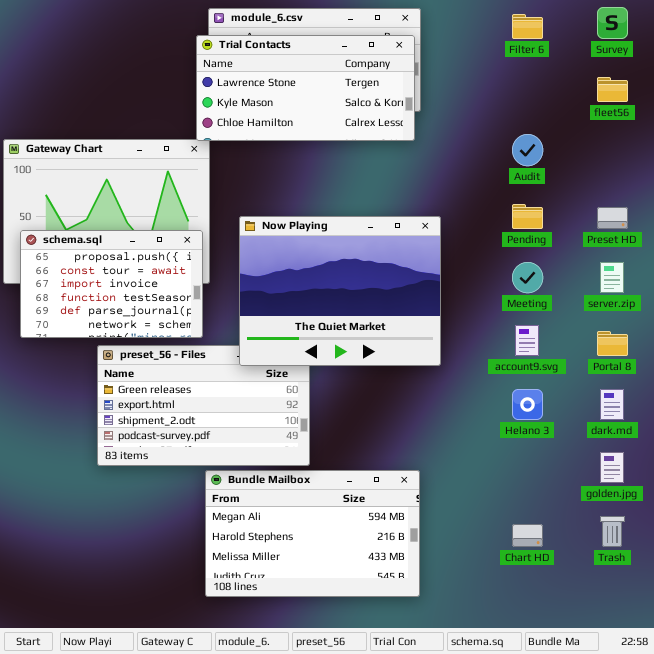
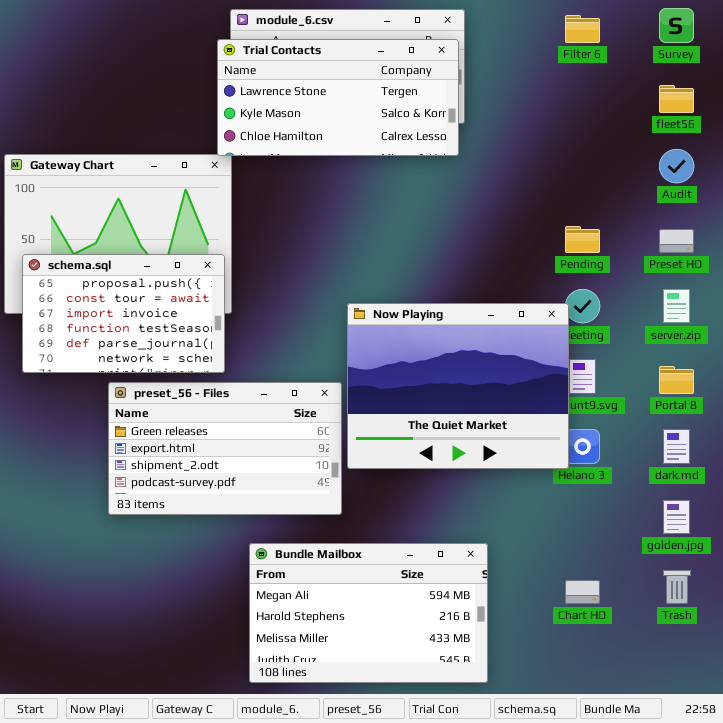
Audit: [512,134,543,166] -> [659,149,694,183], moved
Now Playing: [239,216,441,366] -> [347,303,569,469], moved
Bundle Mailbox: [205,470,420,597] -> [249,543,488,683], moved

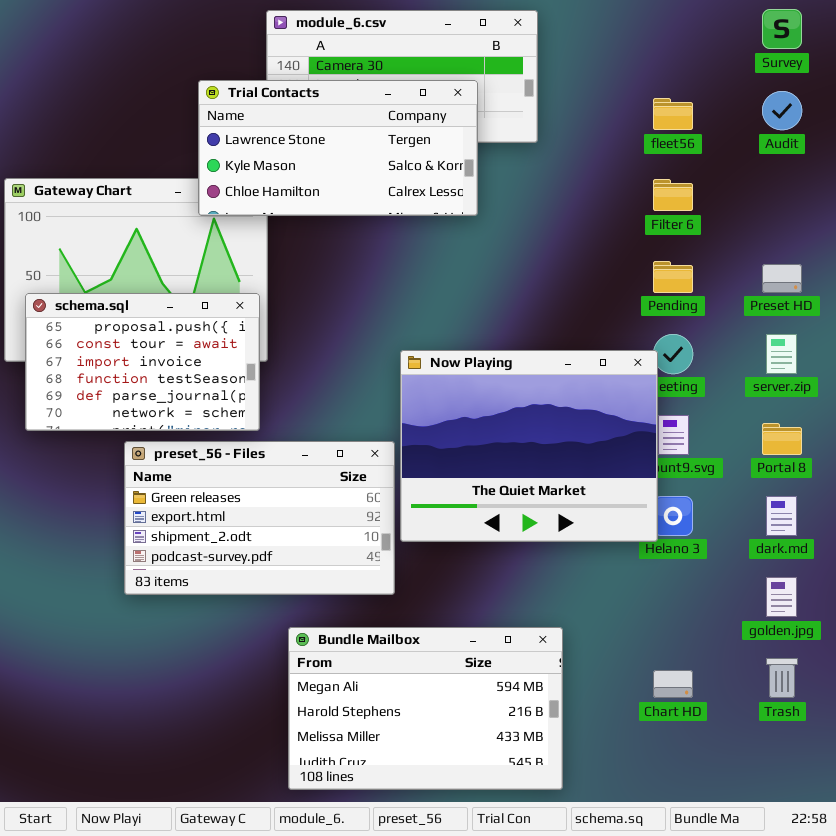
Filter 6: [565,15,600,43] -> [653,179,693,211], moved
Trial Contacts: [217,39,459,156] -> [198,80,478,216], moved
fleet56: [659,85,694,113] -> [653,98,693,130], moved
Audit: [659,149,694,183] -> [762,91,802,130], moved

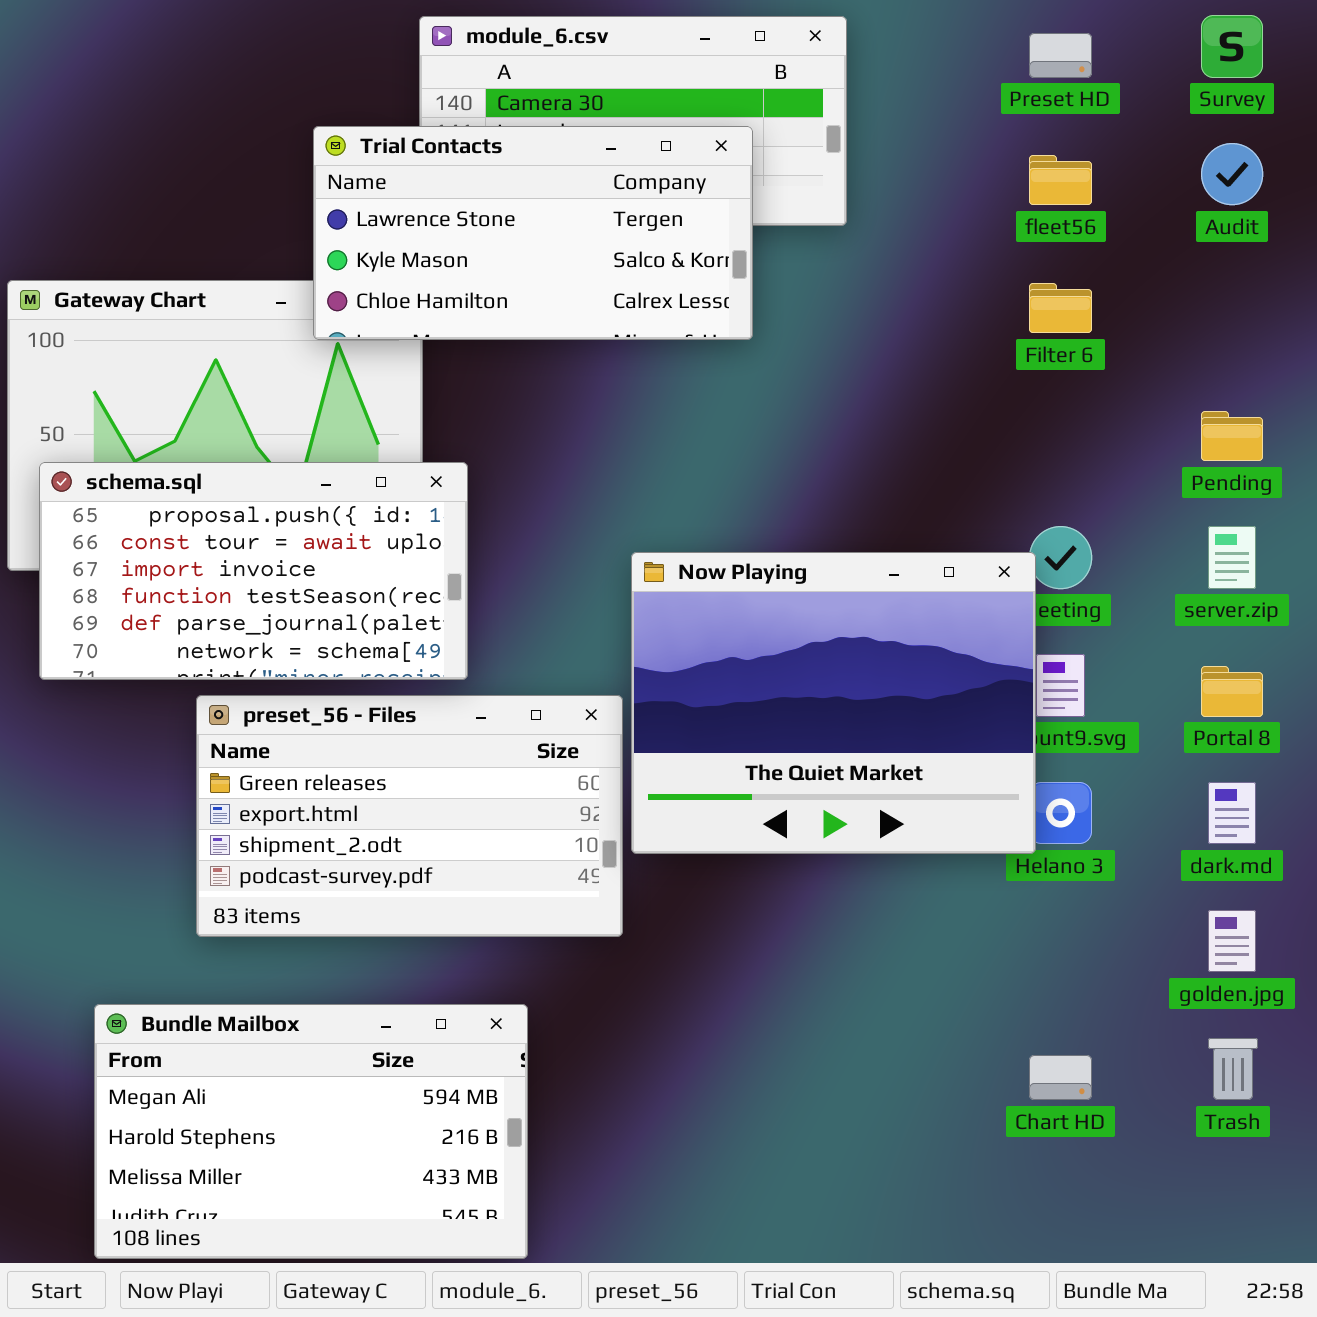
Pending: [653,261,693,293] -> [1201,411,1263,461], moved
Preset HD: [762,264,802,293] -> [1029,33,1092,78], moved
schema.sql: [25,293,260,431] -> [39,462,468,680], resized
Bundle Mailbox: [288,627,563,790] -> [94,1004,528,1259], moved

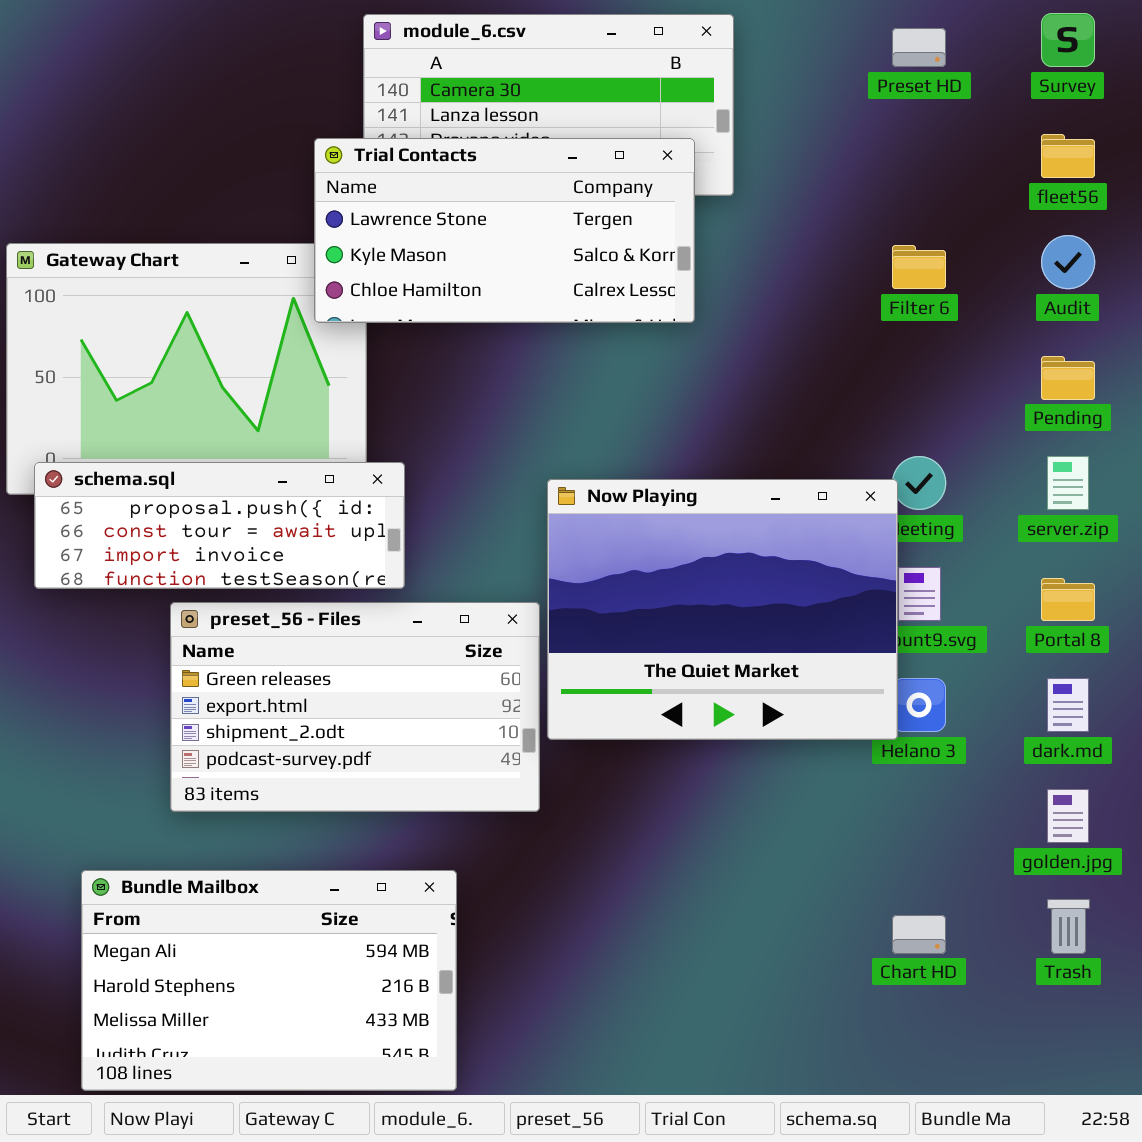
Trial Contacts: [313,126,753,340] -> [314,138,695,323], moved
Audit: [1201,143,1263,205] -> [1041,235,1095,289], moved
fleet56: [1029,155,1092,205] -> [1041,134,1095,178], moved
schema.sql: [39,462,468,680] -> [34,462,405,589], resized

